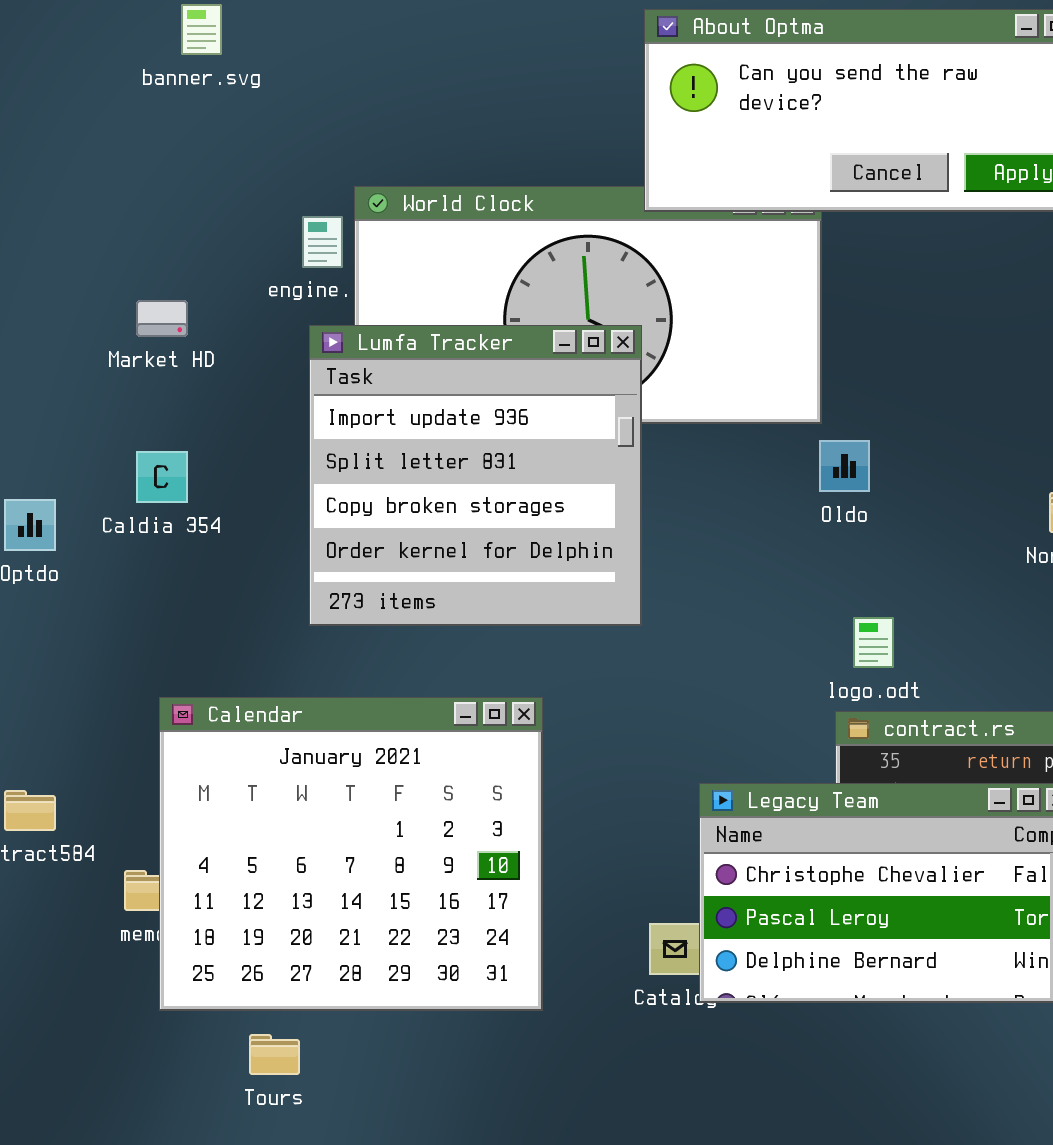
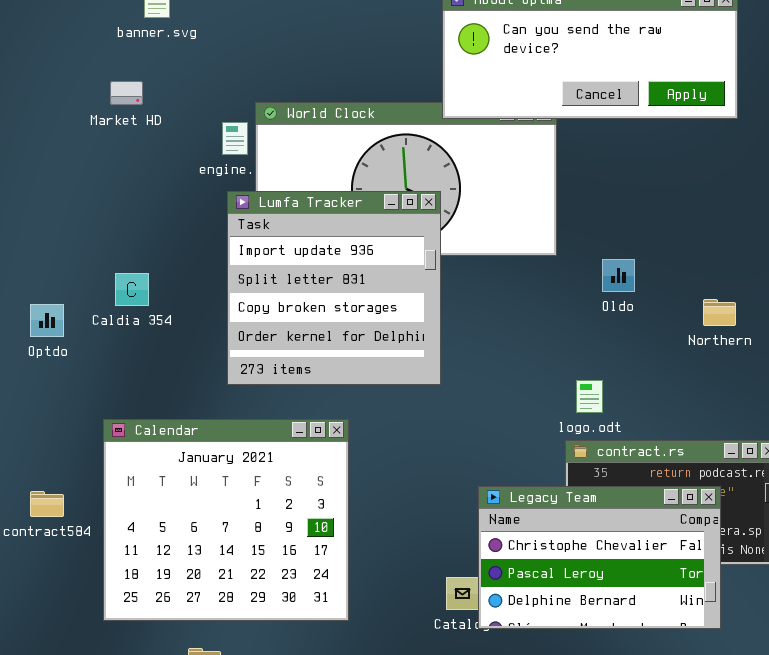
Market HD: [136,300,188,337] -> [110,81,143,105], moved
Oldo: [819,440,870,492] -> [602,259,635,292], moved
Calendar: [159,697,543,1011] -> [103,419,349,621], moved

